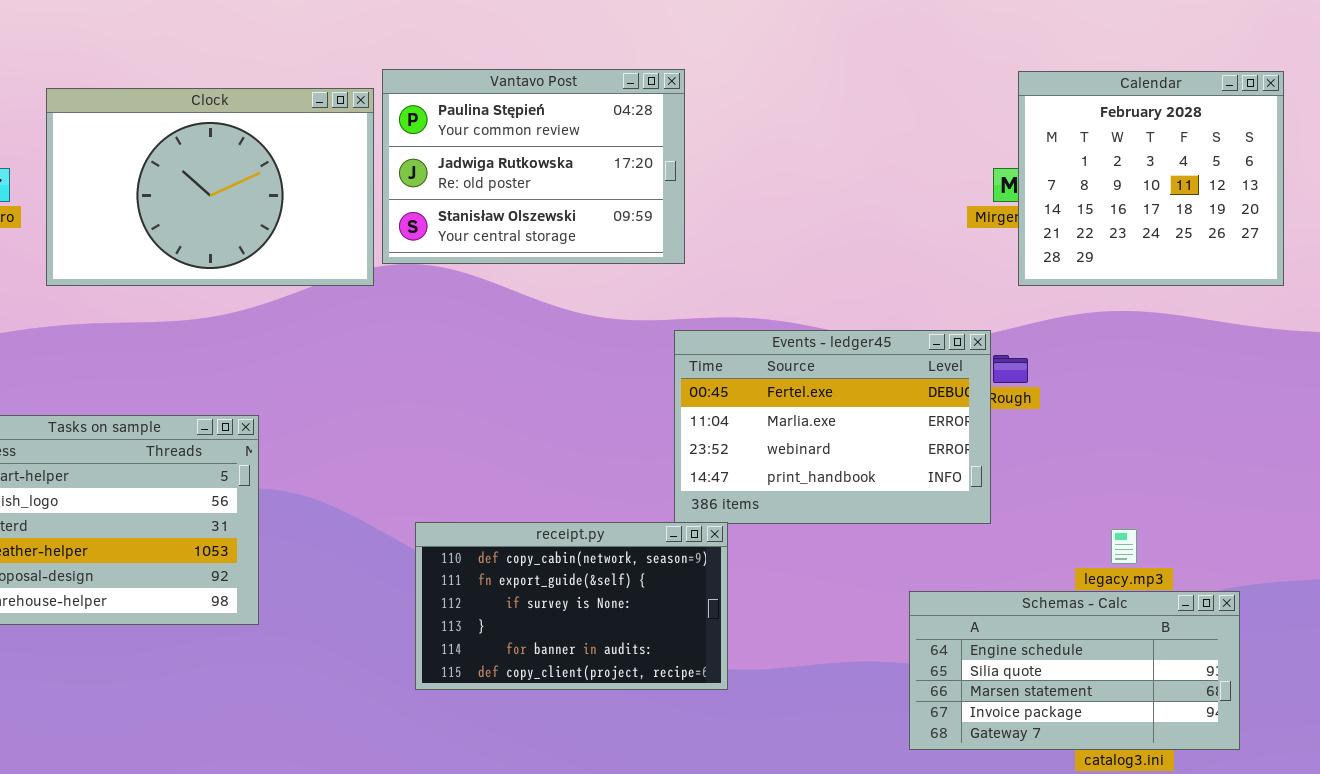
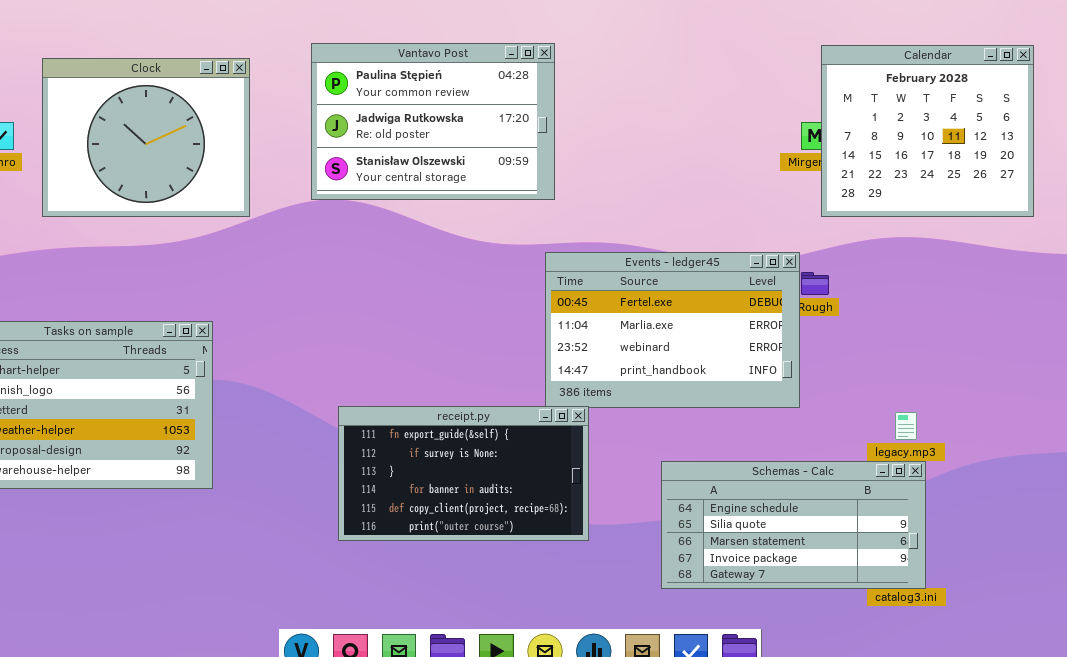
Clock: [46,88,374,286] -> [42,58,250,217], resized
receipt.py: [415,522,728,690] -> [338,406,589,541], scrolled down 1 row
Schemas - Calc: [909,591,1240,750] -> [661,461,926,589], moved

